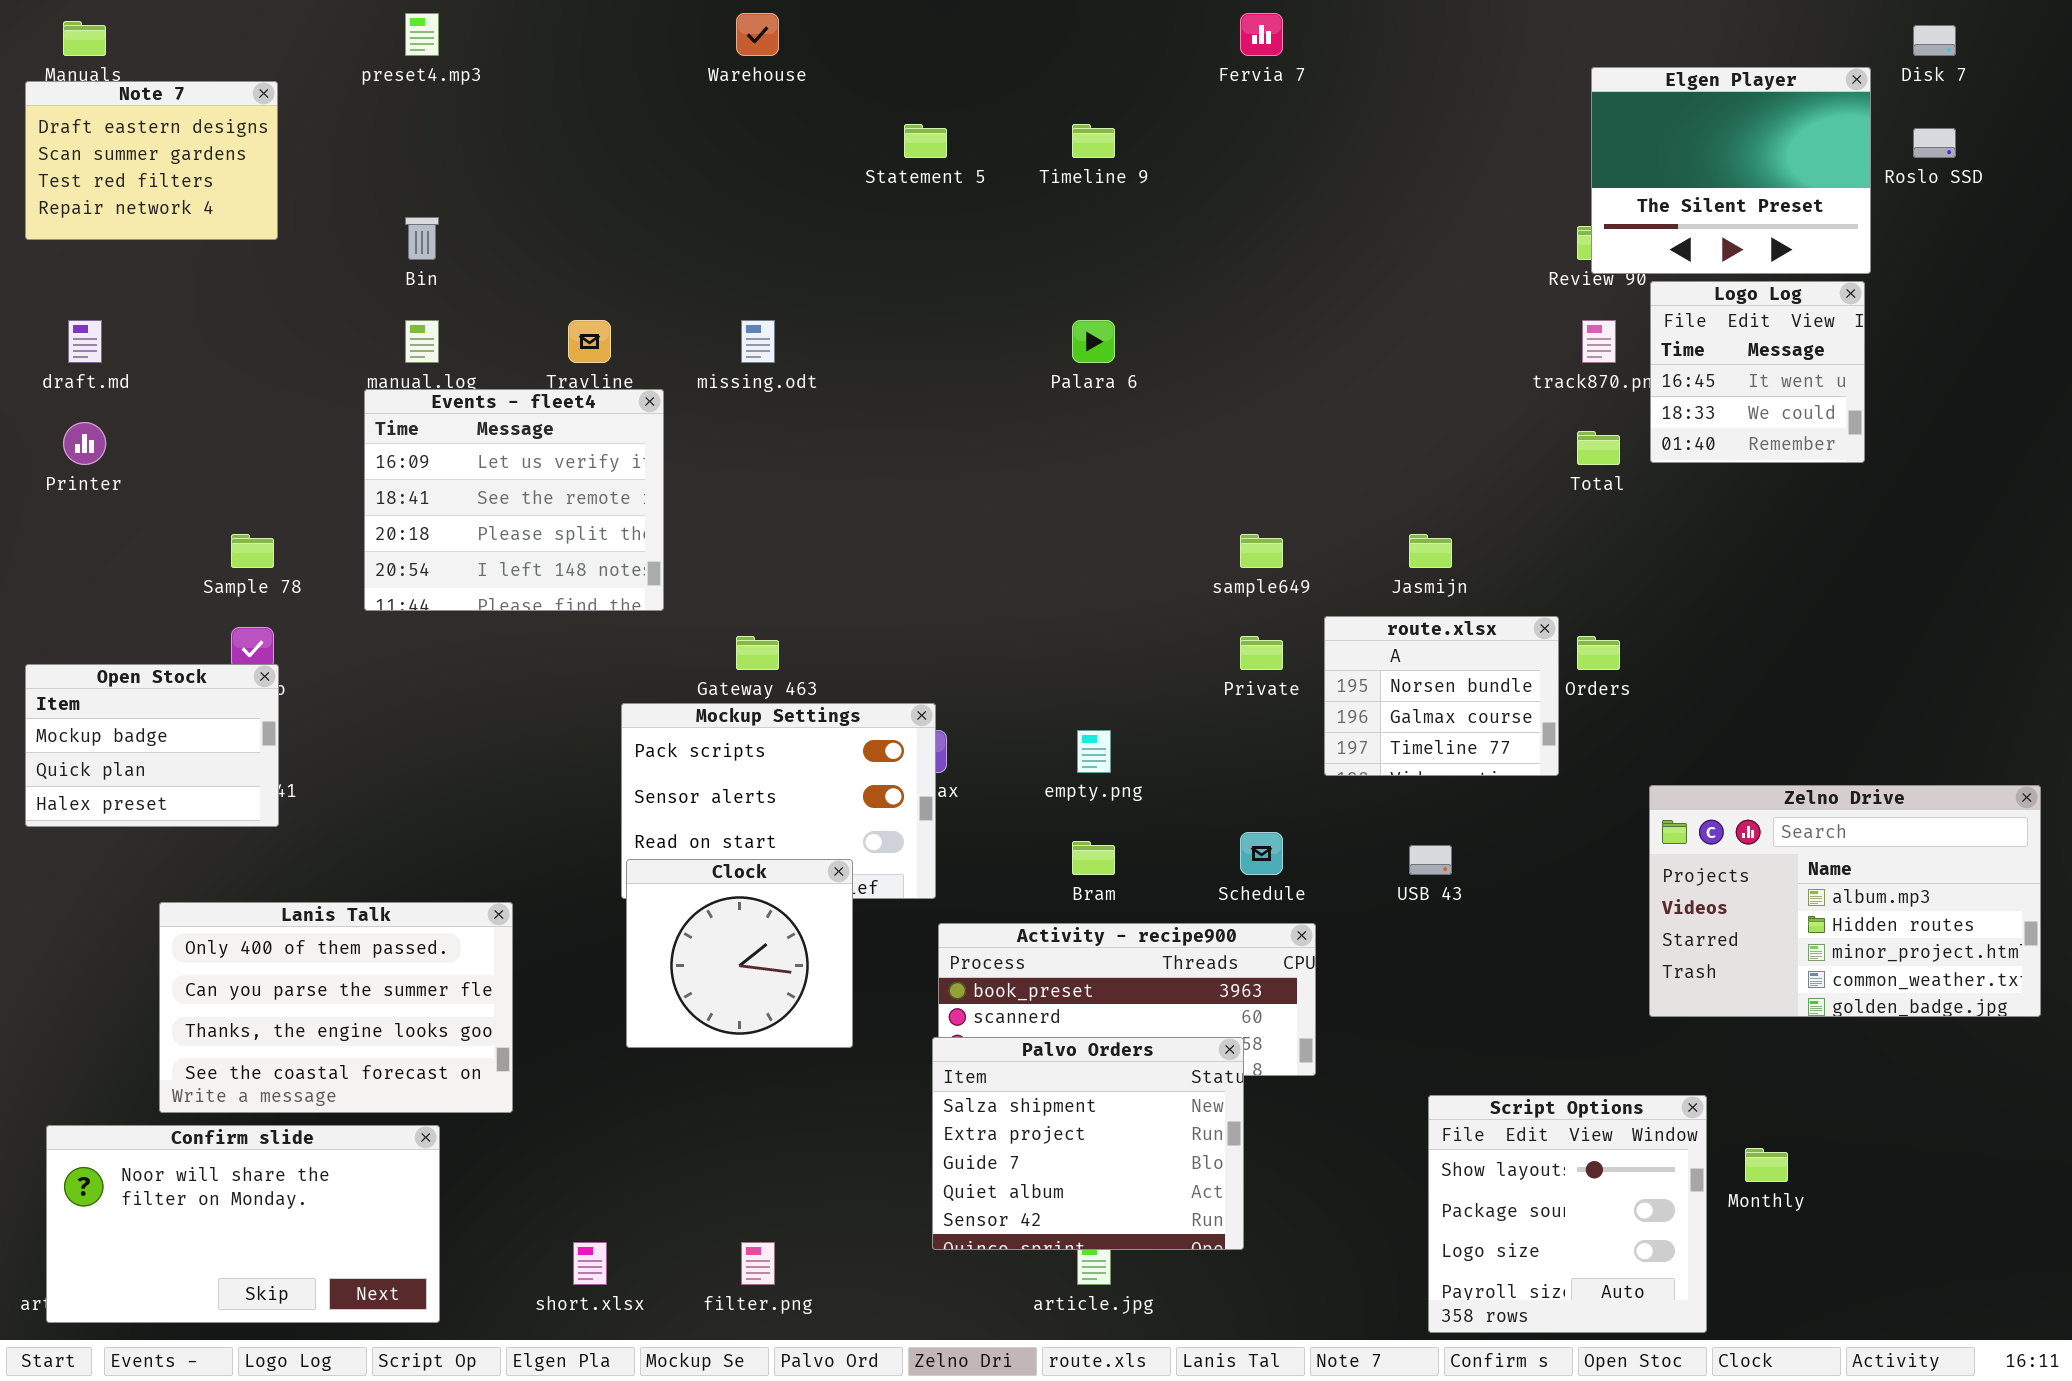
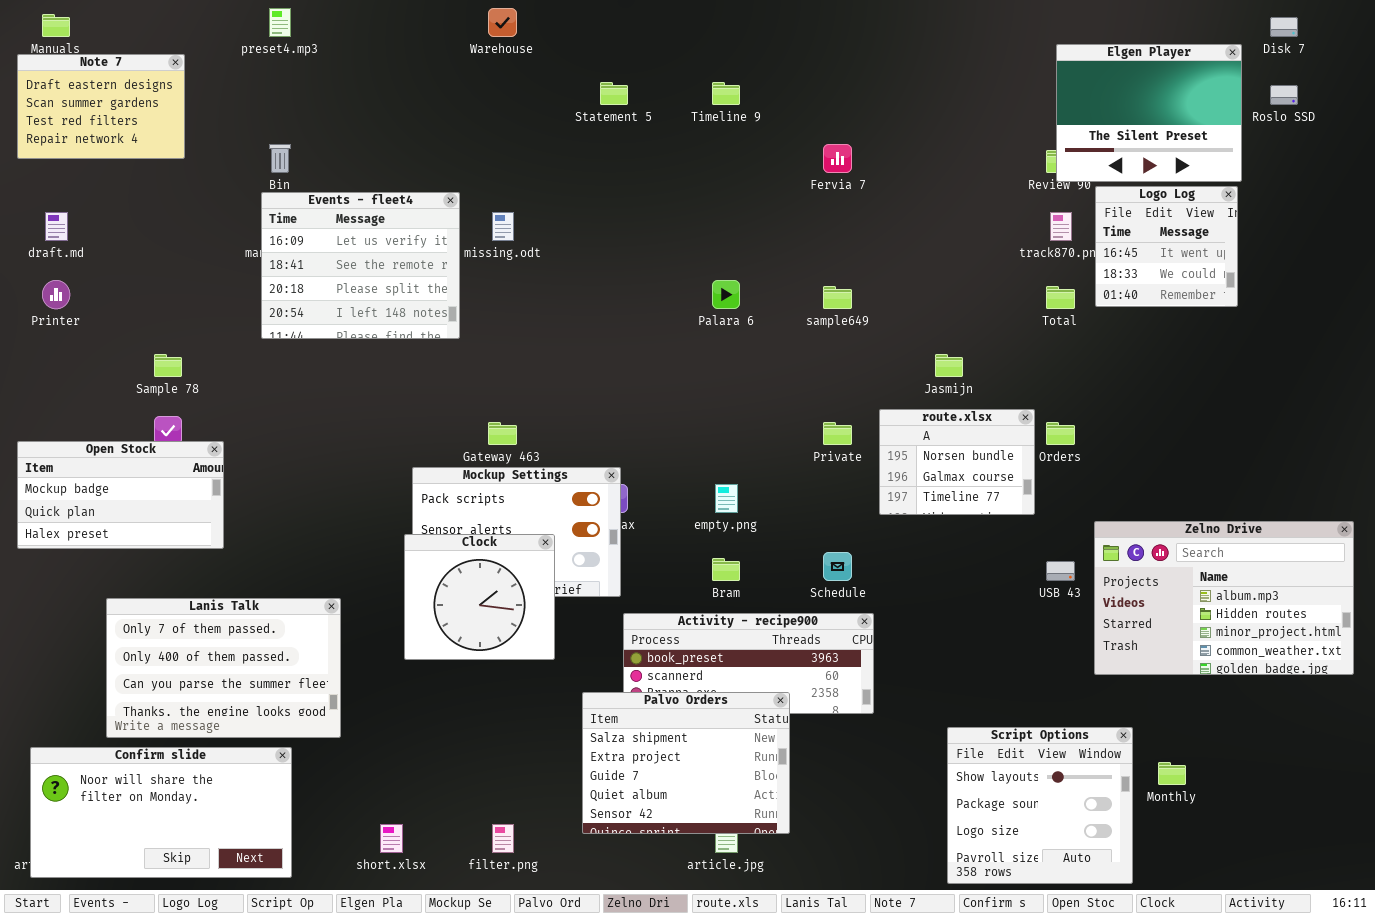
Fervia 7: [1240,13,1283,56] -> [823,144,852,173], moved
Palara 6: [1072,320,1115,363] -> [712,280,740,309], moved
Events - fleet4: [364,389,664,611] -> [261,192,460,339], moved
sample649: [1240,534,1283,568] -> [823,286,852,309], moved
Open Stock: [25,664,279,827] -> [17,441,224,549], resized
USB 43: [1409,845,1452,875] -> [1046,561,1075,581], moved
Clock: [626,859,853,1048] -> [404,534,555,660], moved
Lanis Talk: [159,902,513,1113] -> [106,598,341,738], scrolled up 1 row
Palvo Orders: [932,1037,1244,1250] -> [582,692,790,834], moved

